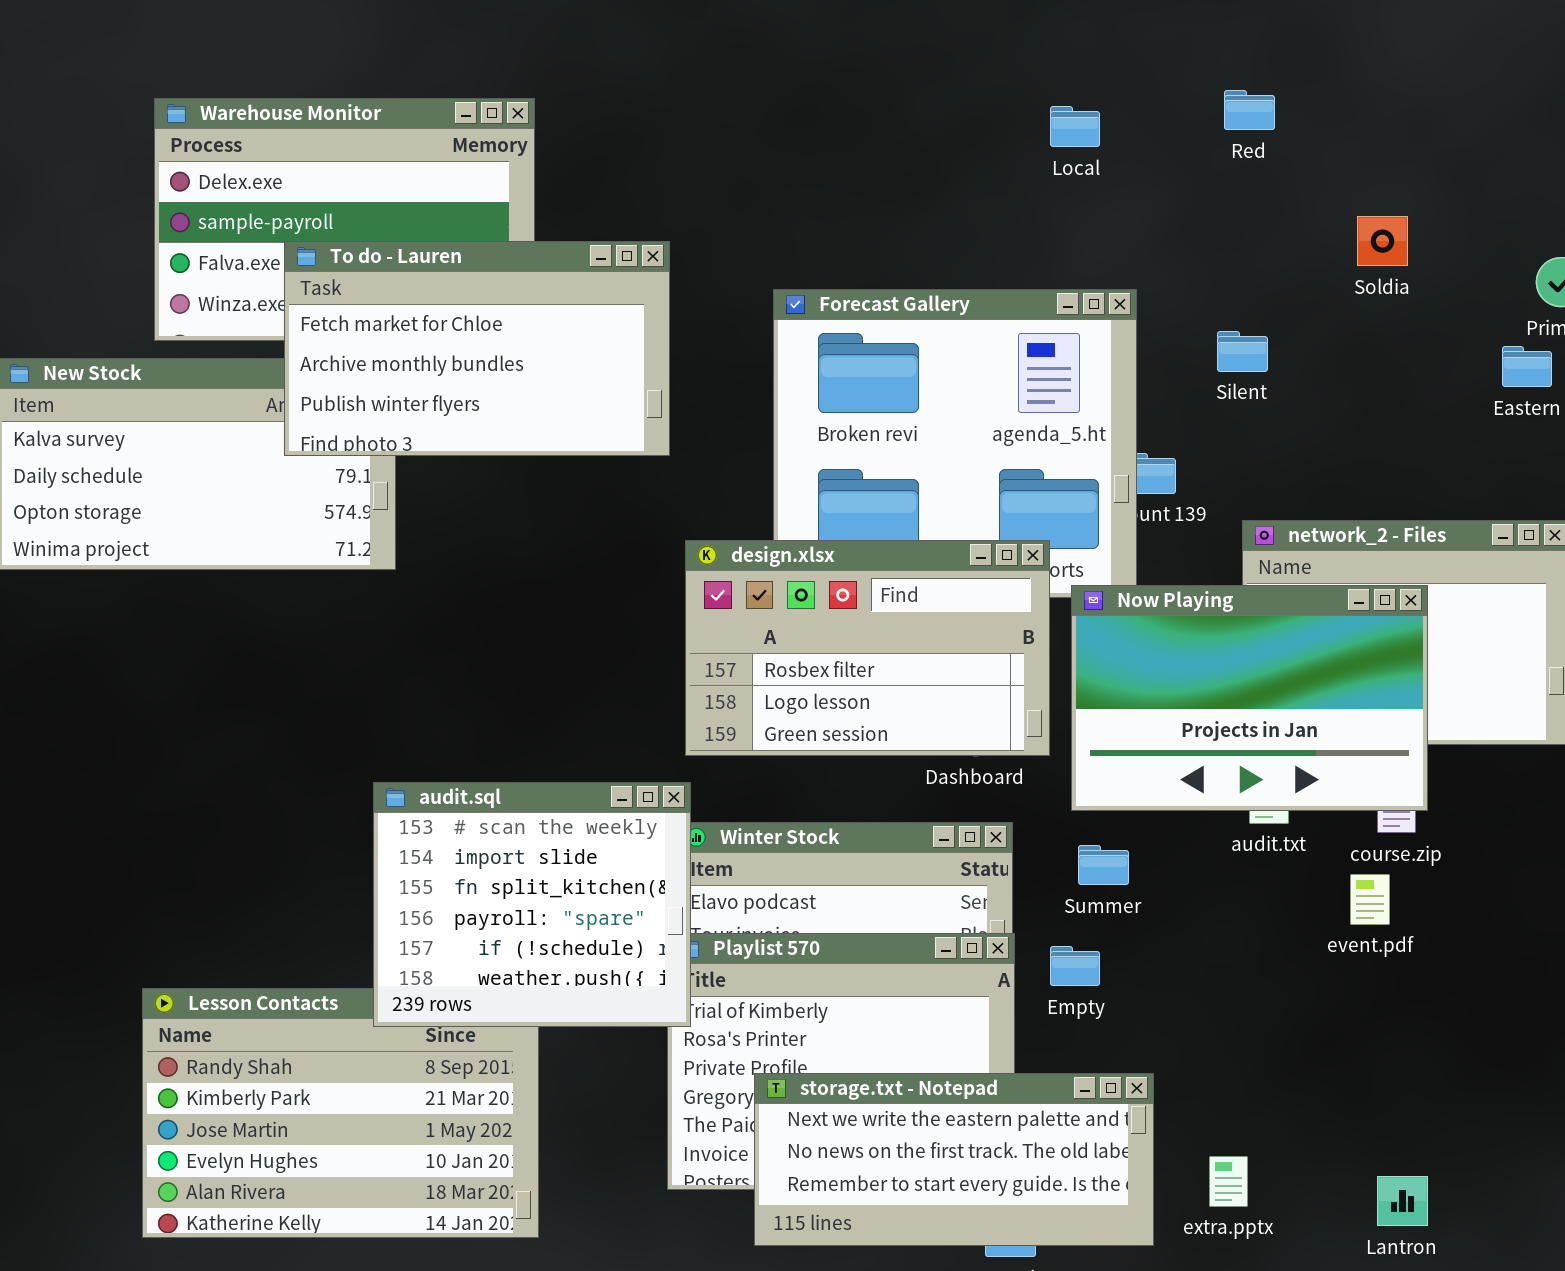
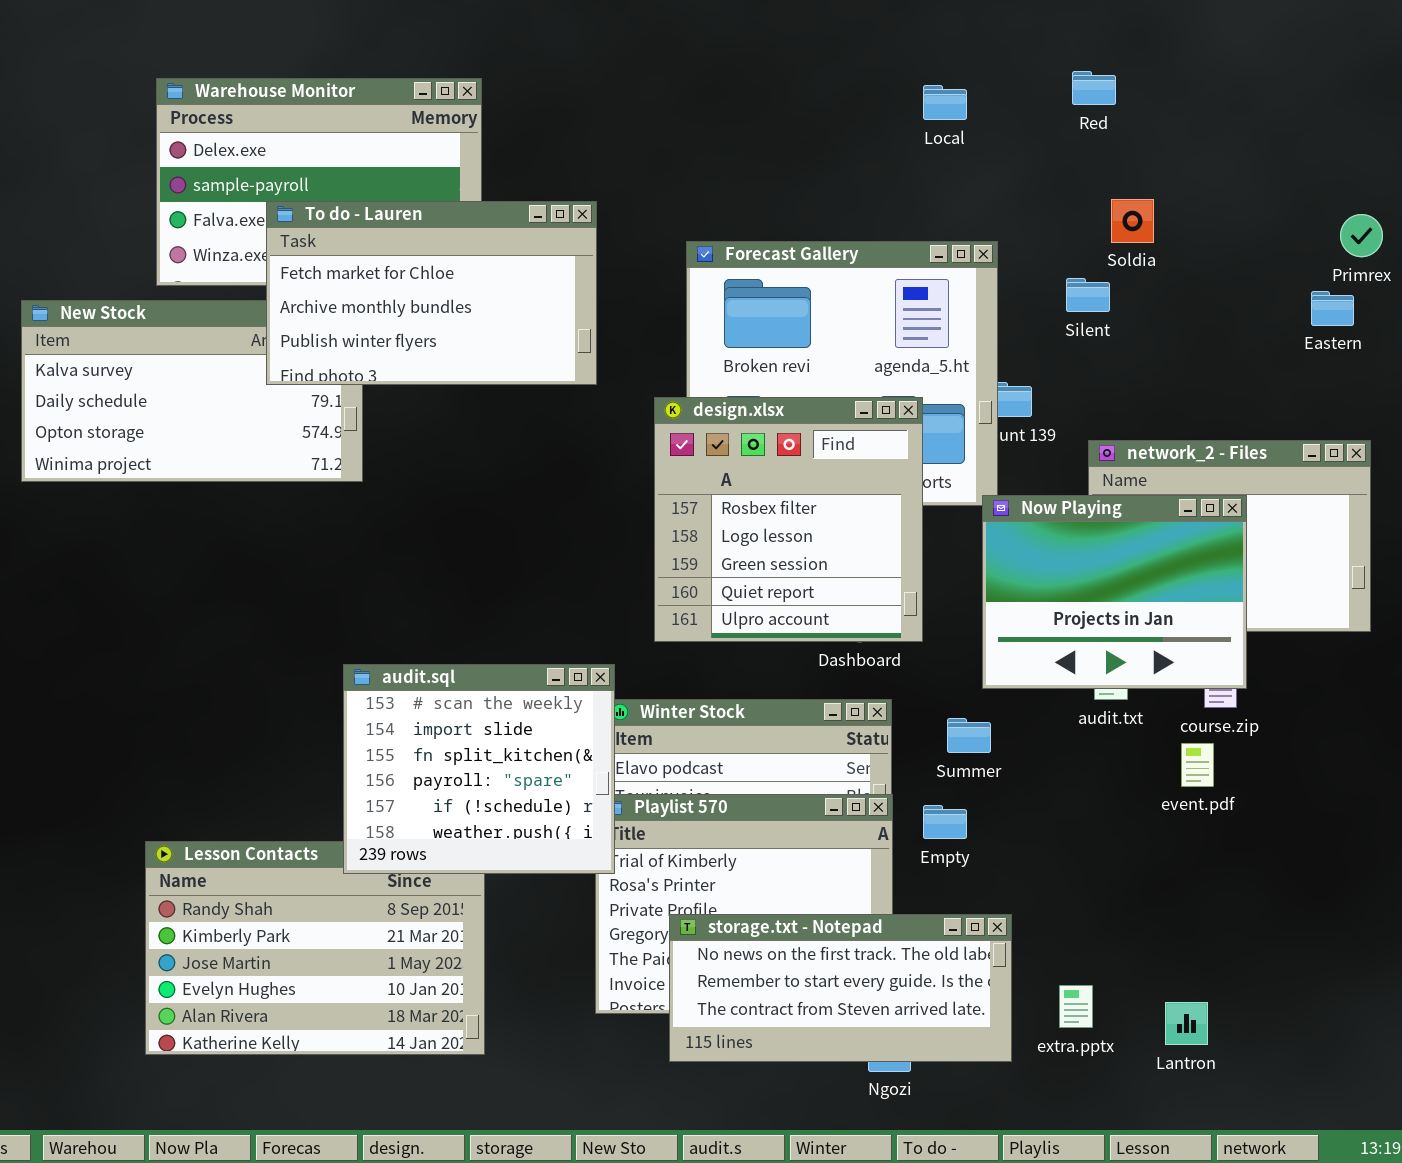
Soldia: [1357,216,1408,266] -> [1111,199,1154,243], moved
design.xlsx: [685,540,1050,756] -> [654,397,923,642], resized
Now Playing: [1071,585,1428,811] -> [982,495,1247,689], resized
storage.txt - Notepad: [754,1073,1154,1246] -> [669,914,1012,1062], scrolled down 1 row
Lantron: [1377,1176,1428,1226] -> [1165,1002,1208,1045], moved

